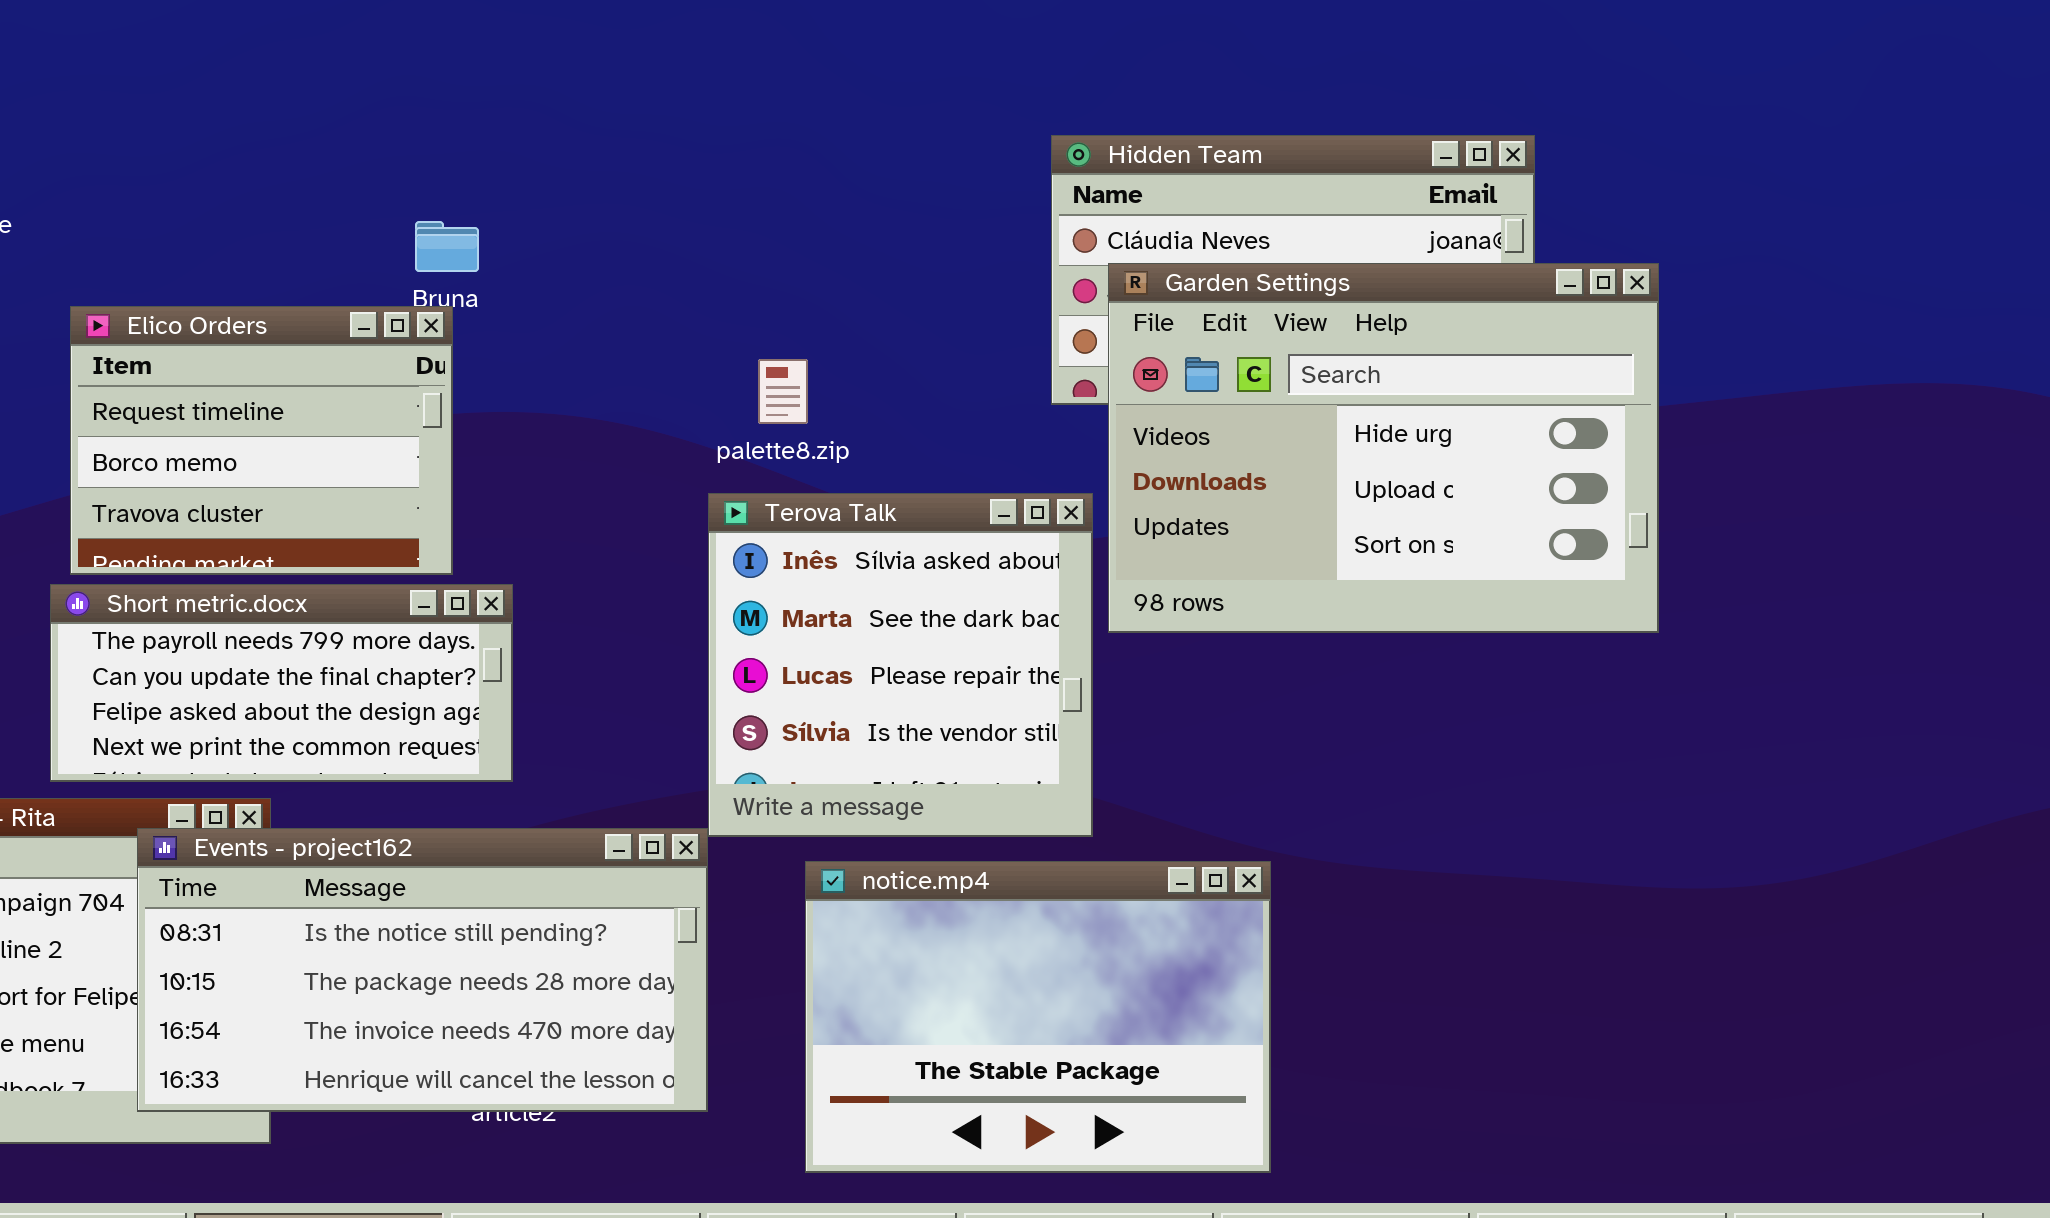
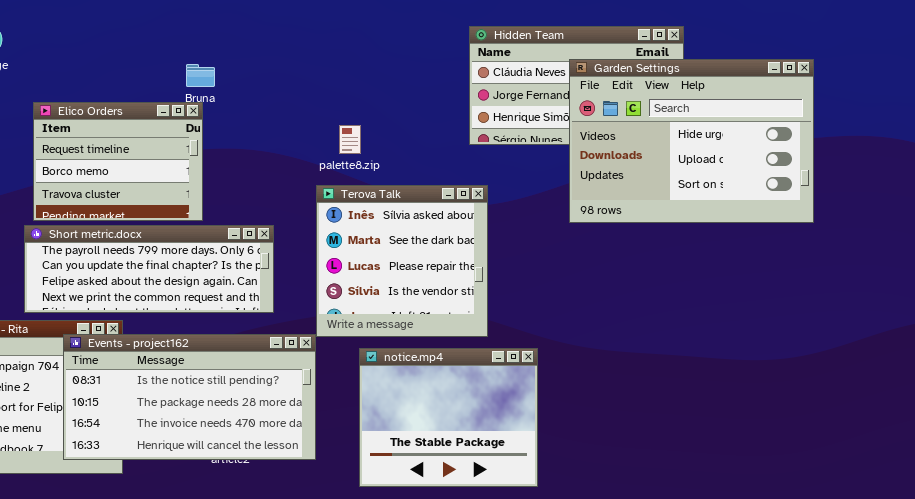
Garden Settings: [1108,263,1659,633] -> [569,59,814,223], moved
Short metric.docx: [50,584,513,782] -> [24,225,274,313], resized
notice.mp4: [805,861,1271,1173] -> [359,348,538,487], resized

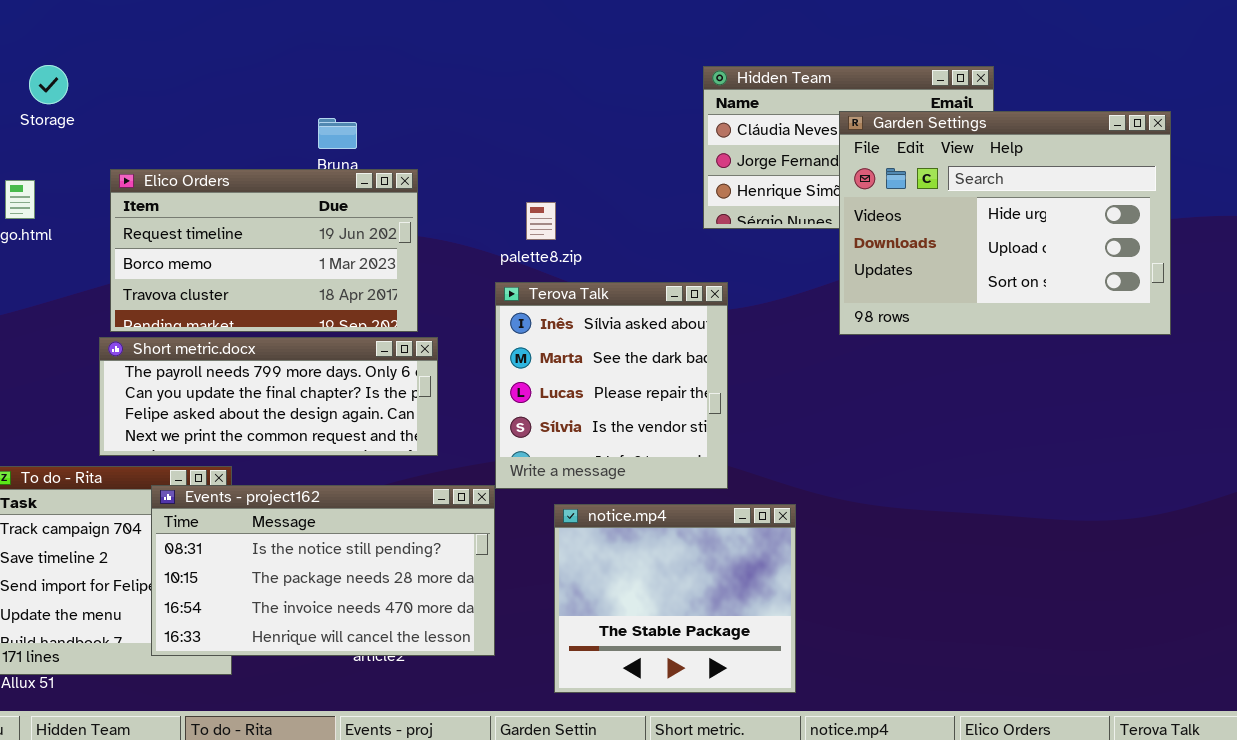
Elico Orders: [33,102,203,221] -> [110,169,418,332], resized

